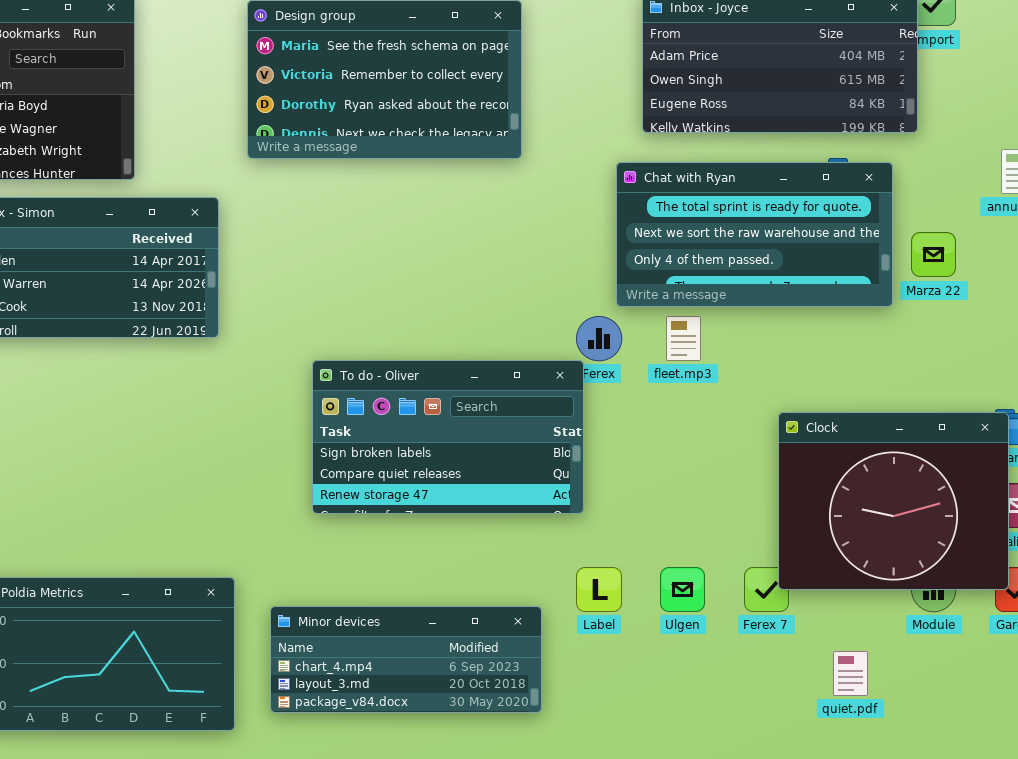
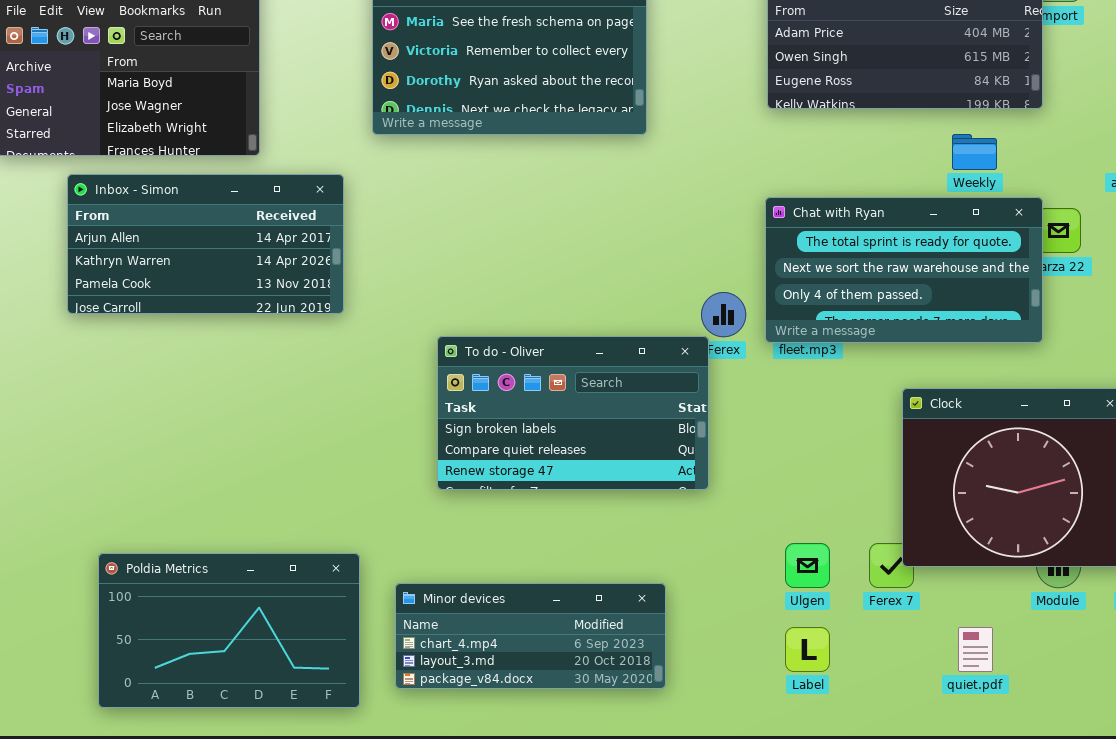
Chat with Ryan: [616,162,893,307] -> [765,197,1043,343], moved
Label: [576,567,622,612] -> [785,627,830,672], moved

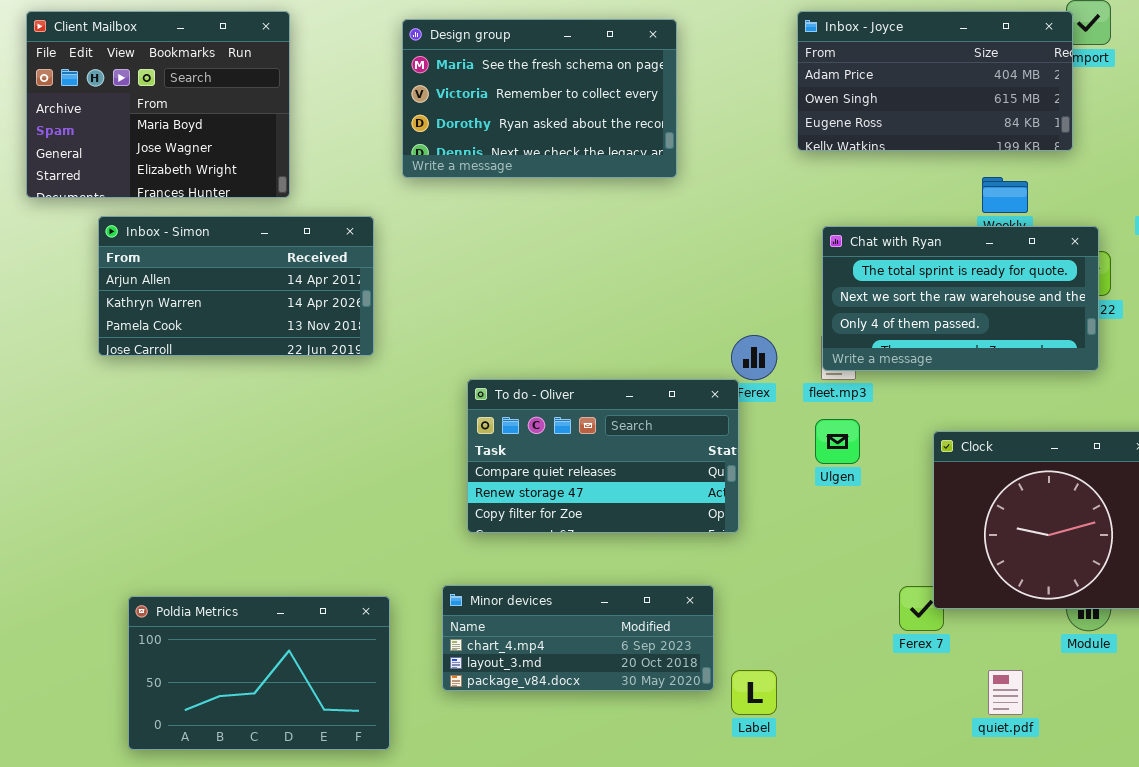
Chat with Ryan: [765,197,1043,343] -> [822,226,1099,371], moved
To do - Oliver: [437,336,709,490] -> [467,379,739,533], scrolled down 1 row
Ulgen: [785,543,830,588] -> [815,419,860,464], moved
Minor devices: [395,583,666,689] -> [442,585,714,691], moved
Label: [785,627,830,672] -> [731,670,777,715], moved

